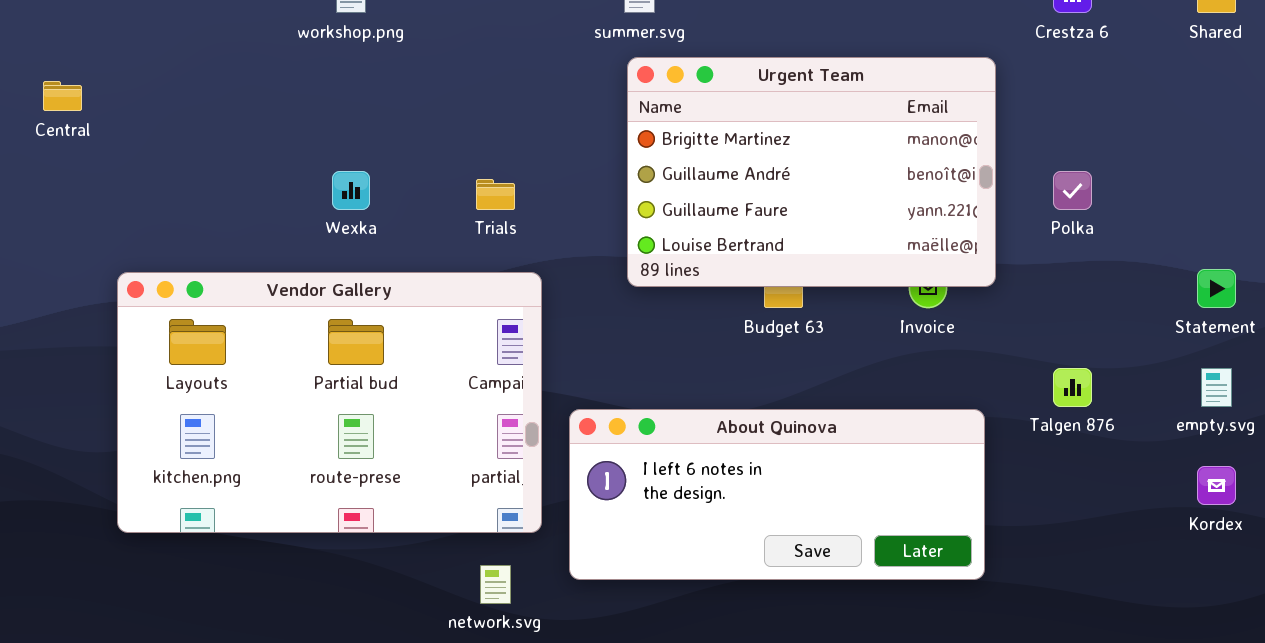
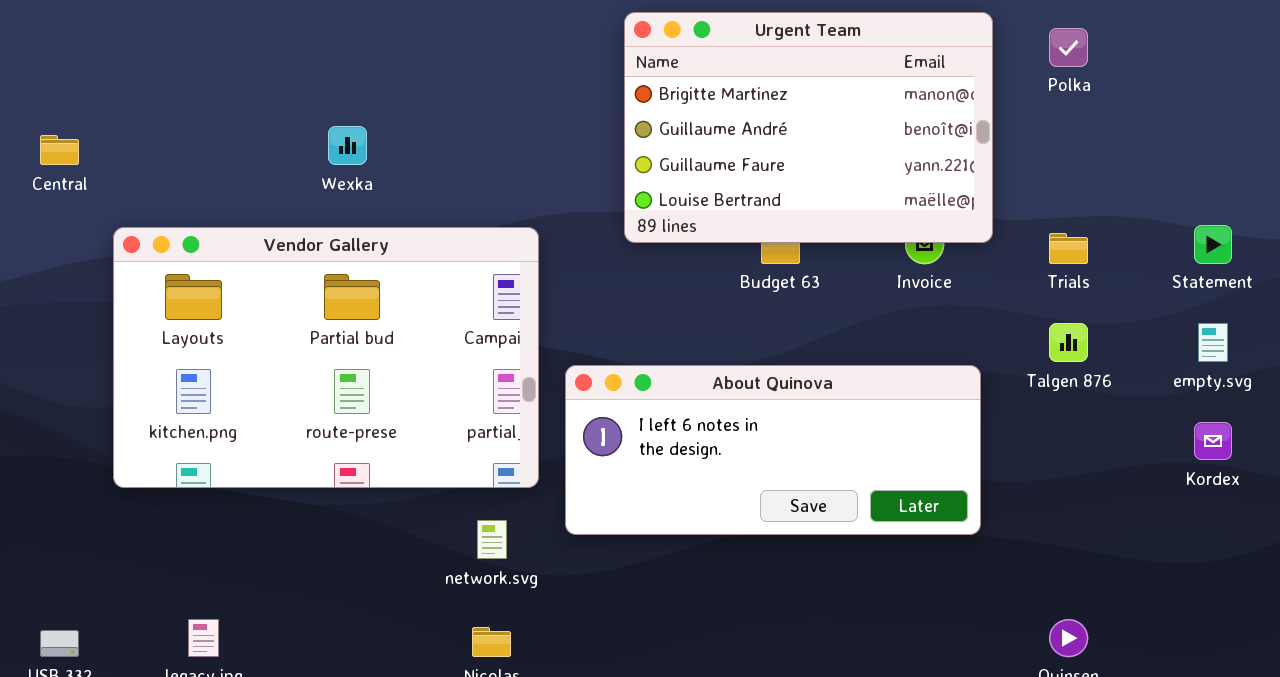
Central: [43,81,82,111] -> [40,135,79,165], moved
Polka: [1053,171,1092,210] -> [1049,28,1088,67], moved
Trials: [476,179,515,210] -> [1049,233,1088,264], moved

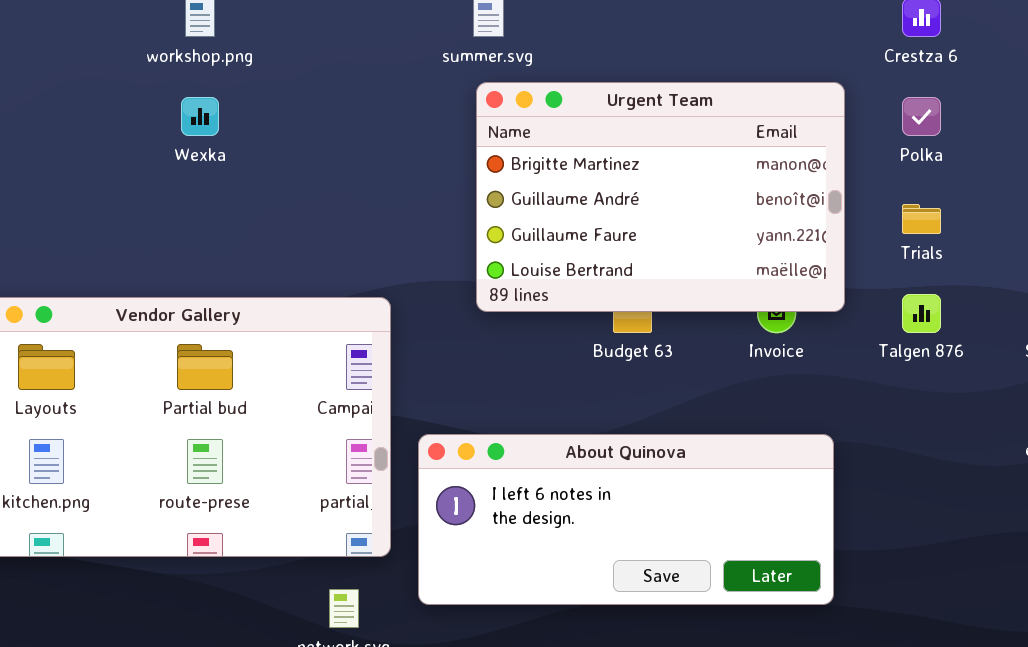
Wexka: [328,126,367,165] -> [181,97,219,136], moved
Trials: [1049,233,1088,264] -> [902,204,941,234], moved
Talgen 876: [1049,323,1088,362] -> [902,294,941,333], moved

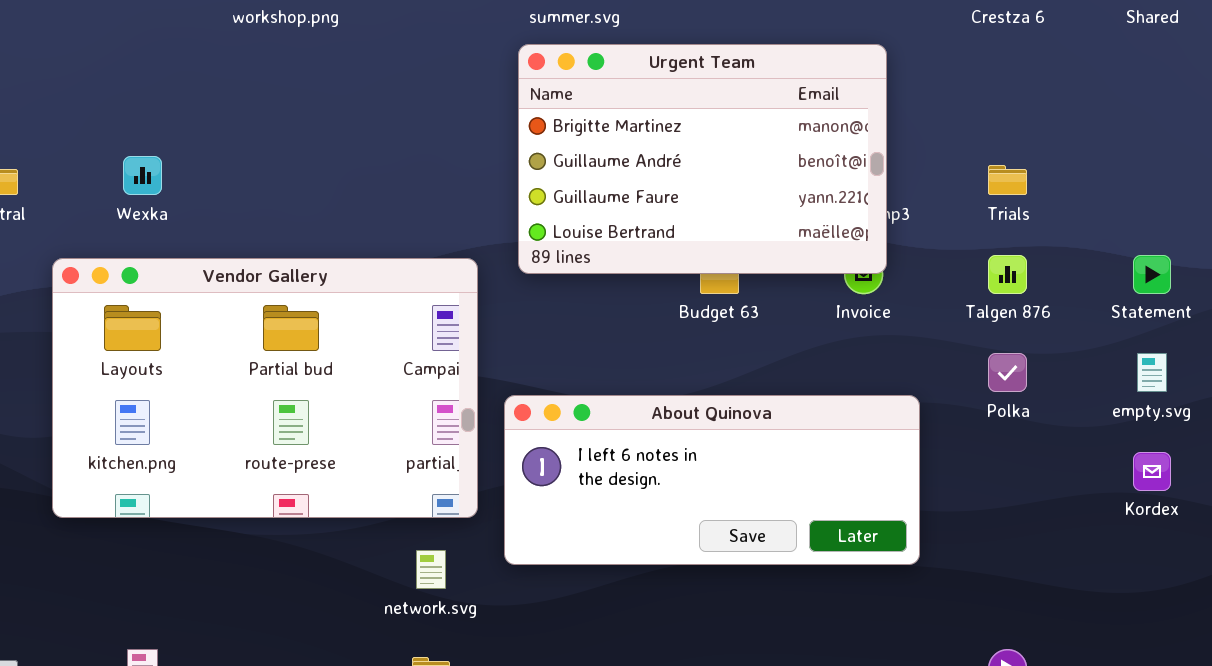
Urgent Team: [476,82,845,312] -> [518,44,887,274], moved
Wexka: [181,97,219,136] -> [123,156,162,195], moved
Polka: [902,97,941,136] -> [988,353,1027,392], moved

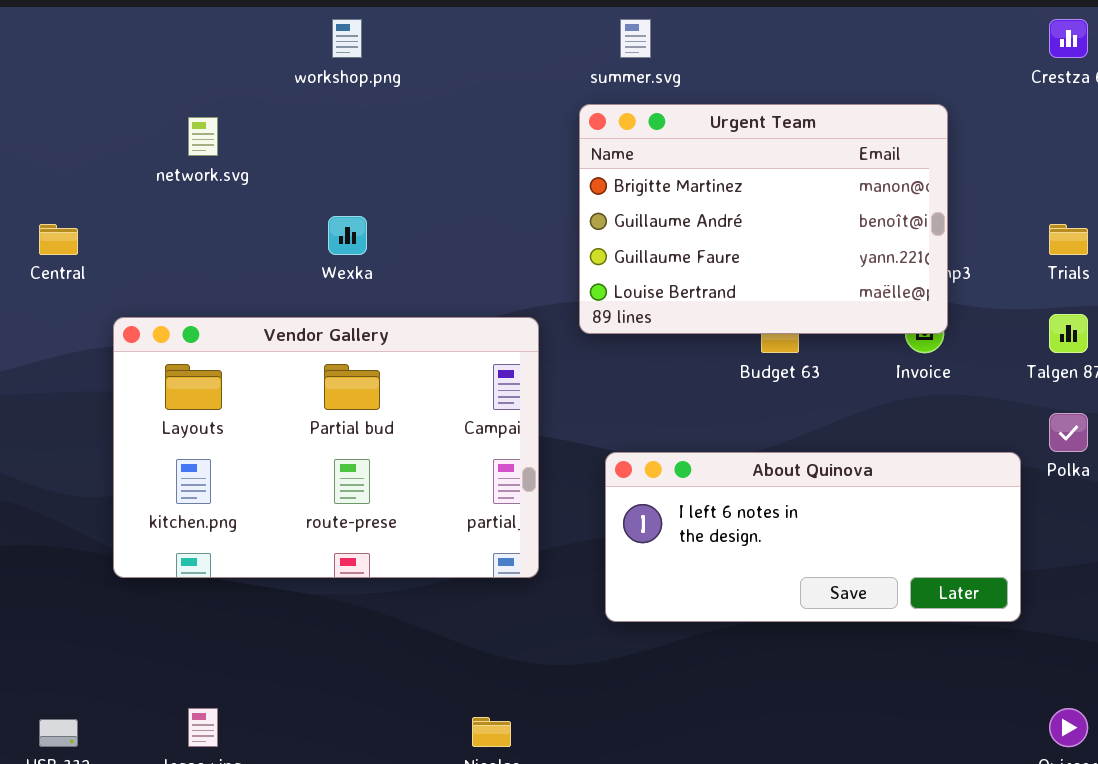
Wexka: [123,156,162,195] -> [328,216,367,255], moved
About Quinova: [504,395,920,565] -> [605,452,1021,622], moved
network.svg: [416,550,446,589] -> [188,117,218,156], moved

